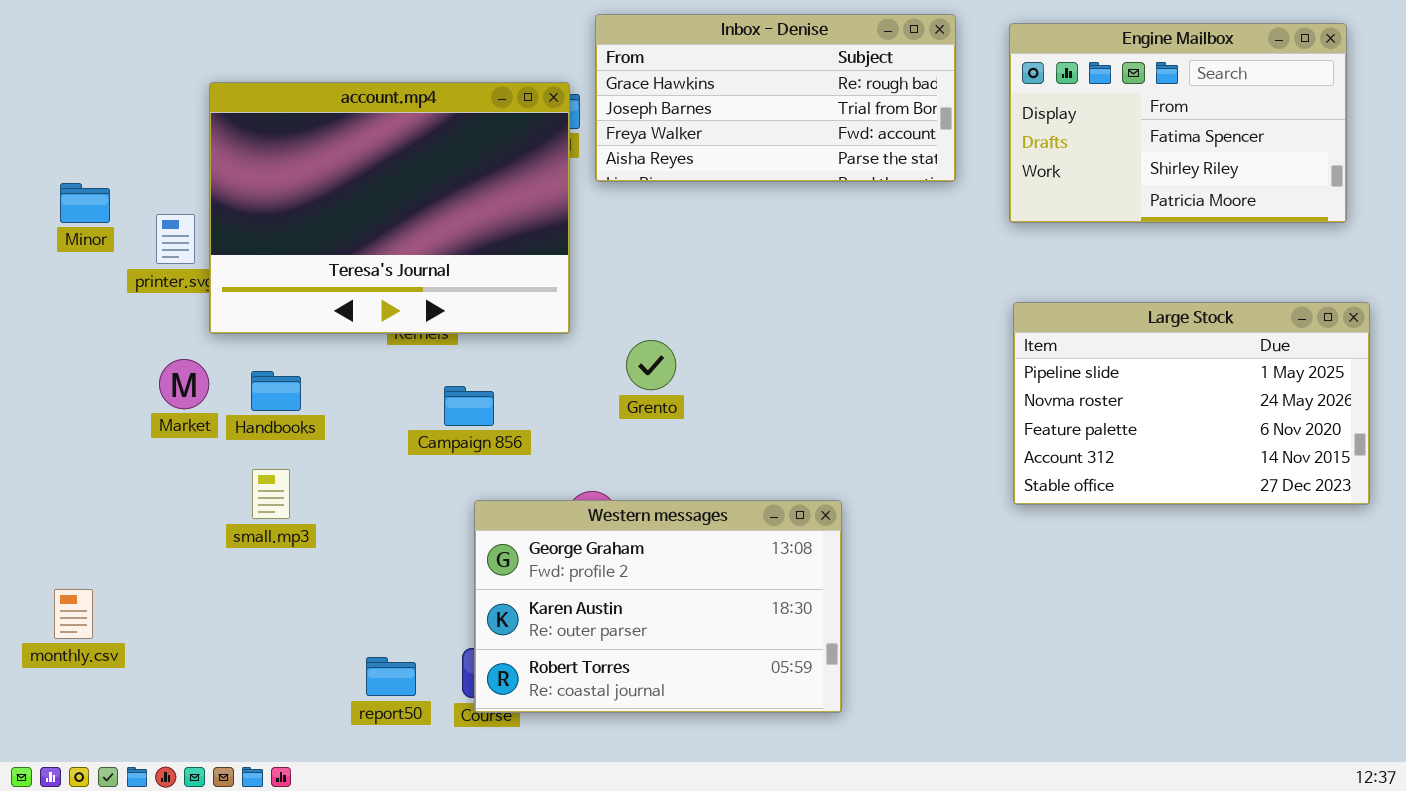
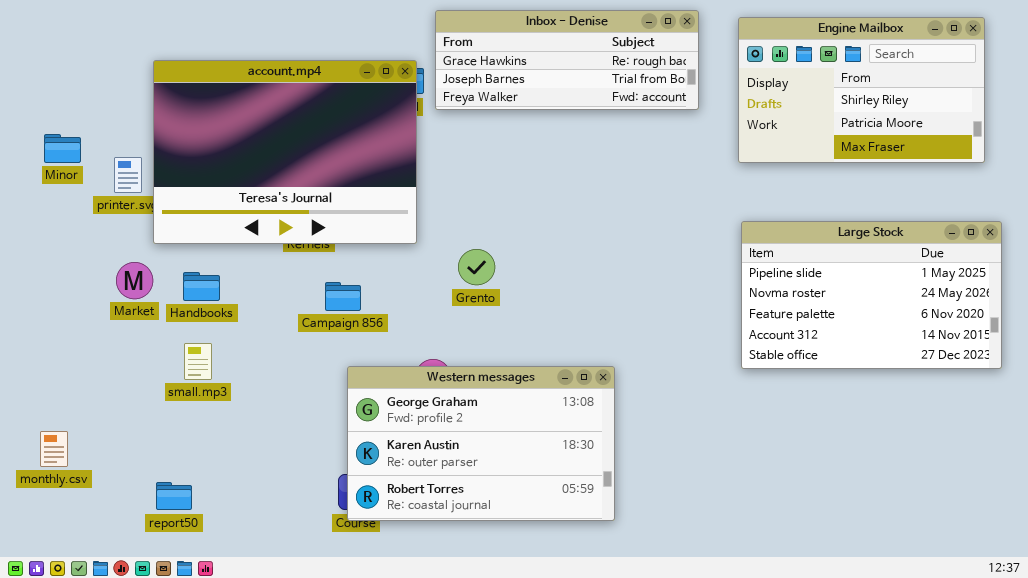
Inbox - Denise: [595,14,956,182] -> [435,10,699,110], resized
Engine Mailbox: [1009,23,1347,223] -> [738,17,985,163], scrolled down 1 row
report50: [366,657,416,696] -> [156,482,192,510], moved

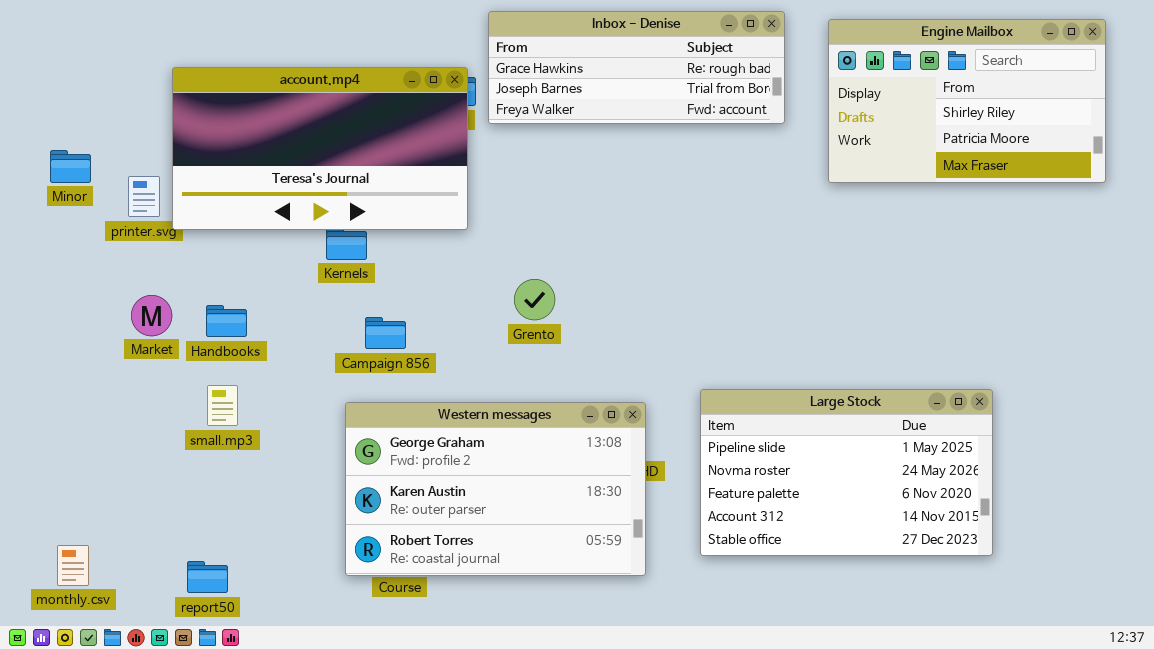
account.mp4: [153,60,417,244] -> [172,67,468,230], resized
Large Stock: [741,221,1002,369] -> [700,389,993,556], moved
Western messages: [347,366,615,521] -> [345,402,646,576], moved
monthly.csv: [40,431,68,467] -> [57,545,89,586], moved
report50: [156,482,192,510] -> [187,561,228,593], moved

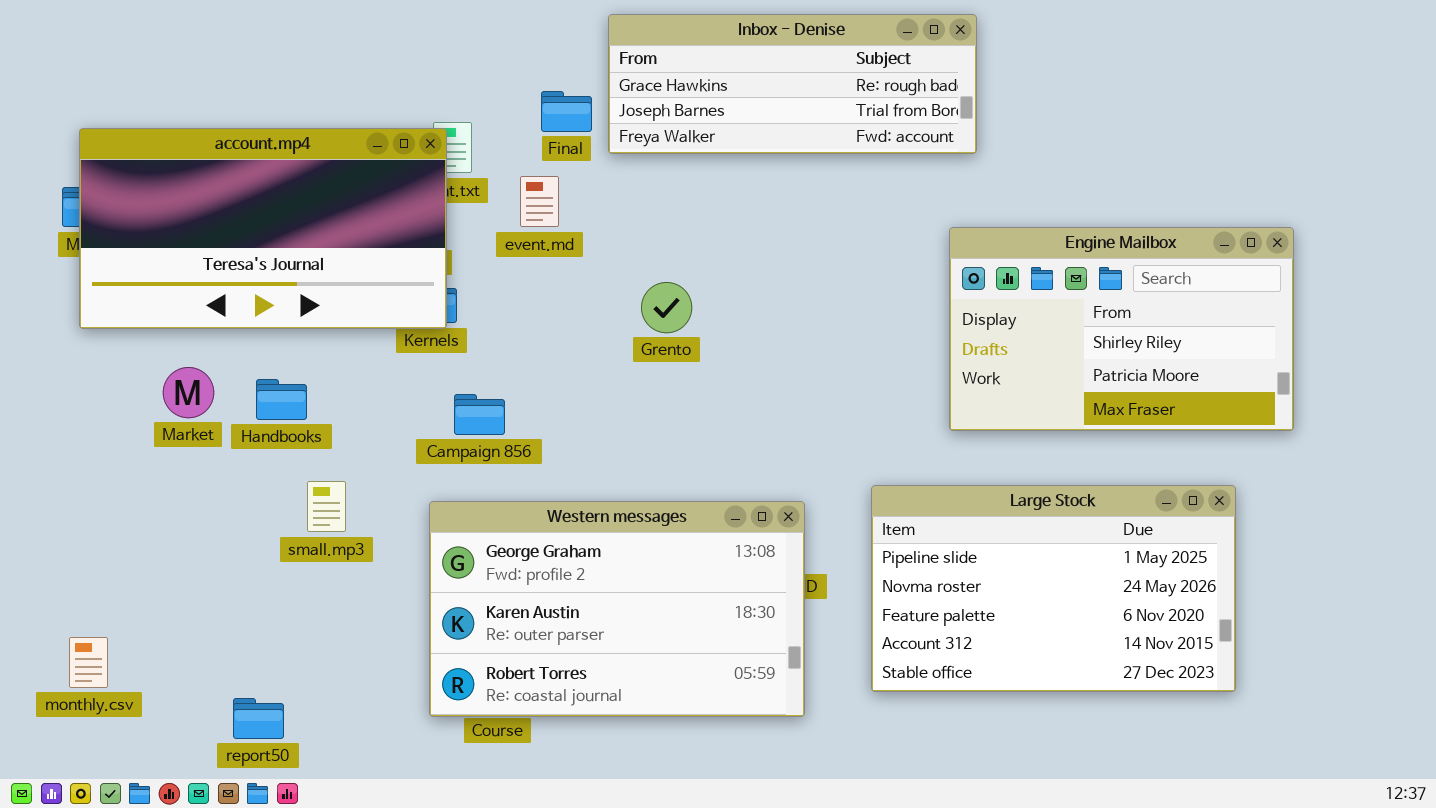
Engine Mailbox: [828,19,1106,183] -> [949,227,1294,431], moved
account.mp4: [172,67,468,230] -> [79,128,447,329], moved
Grento: [514,279,555,320] -> [641,282,692,333], moved
small.mp3: [207,385,238,426] -> [307,481,346,532], moved
monthly.csv: [57,545,89,586] -> [69,637,108,688], moved

